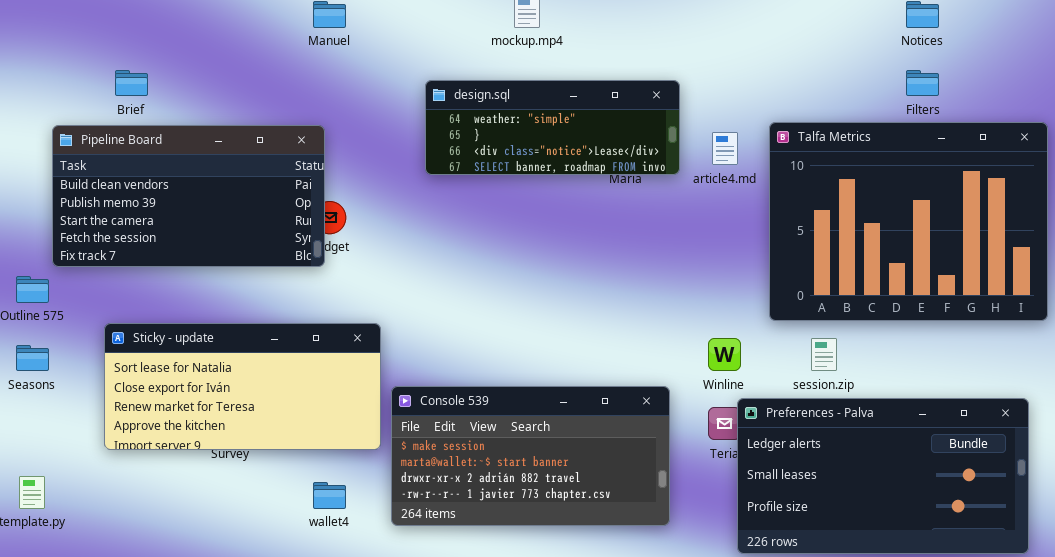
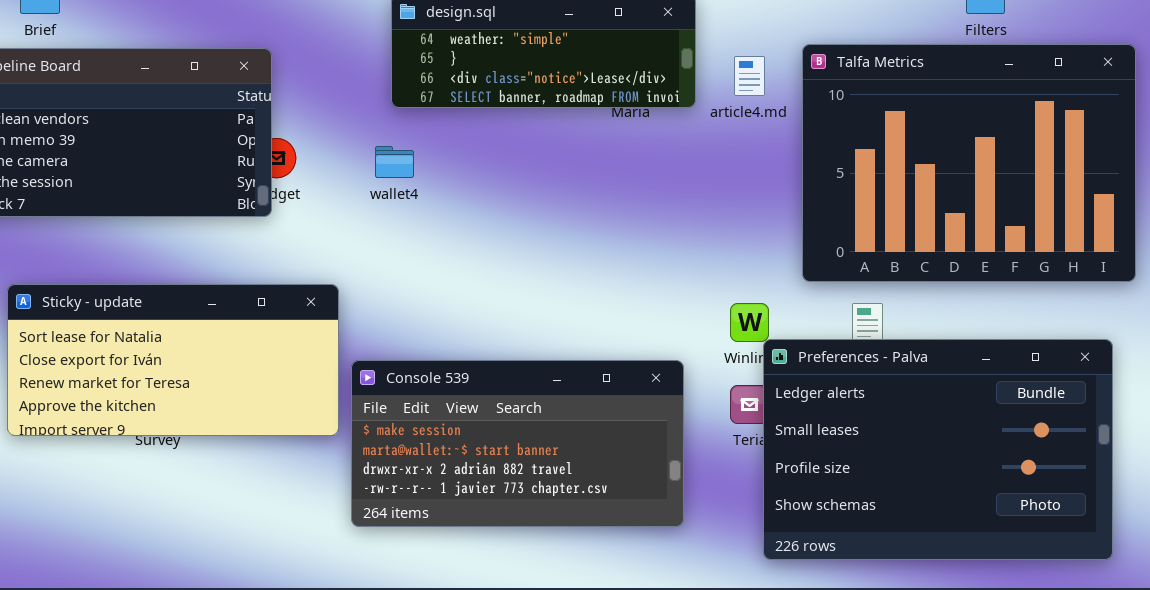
Preferences - Palva: [737,398,1029,554] -> [763,339,1113,560], resized
wallet4: [313,482,346,509] -> [375,146,414,178], moved

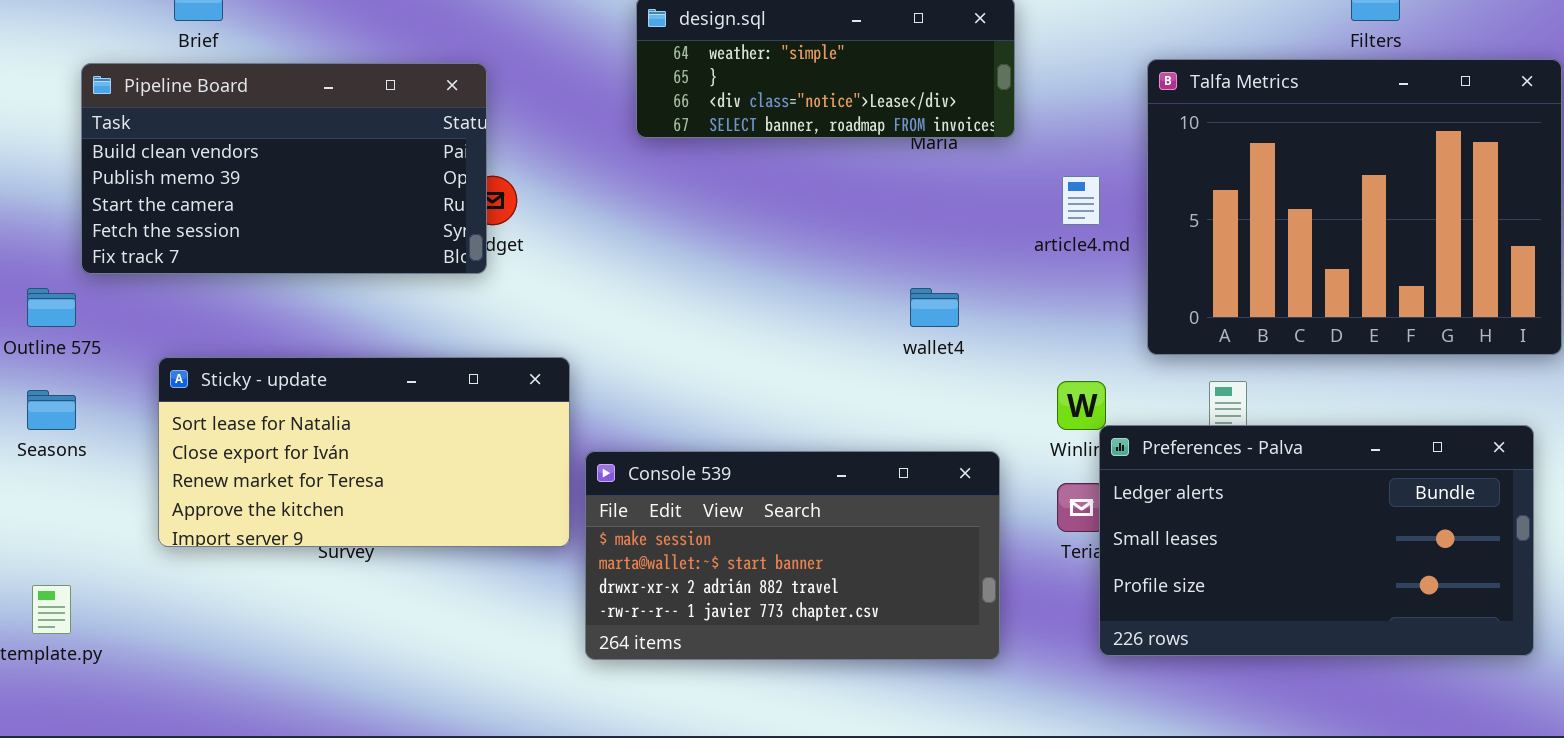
article4.md: [734,56,765,96] -> [1062,176,1100,225], moved
wallet4: [375,146,414,178] -> [910,288,959,327], moved
Preferences - Palva: [763,339,1113,560] -> [1099,425,1534,656], resized

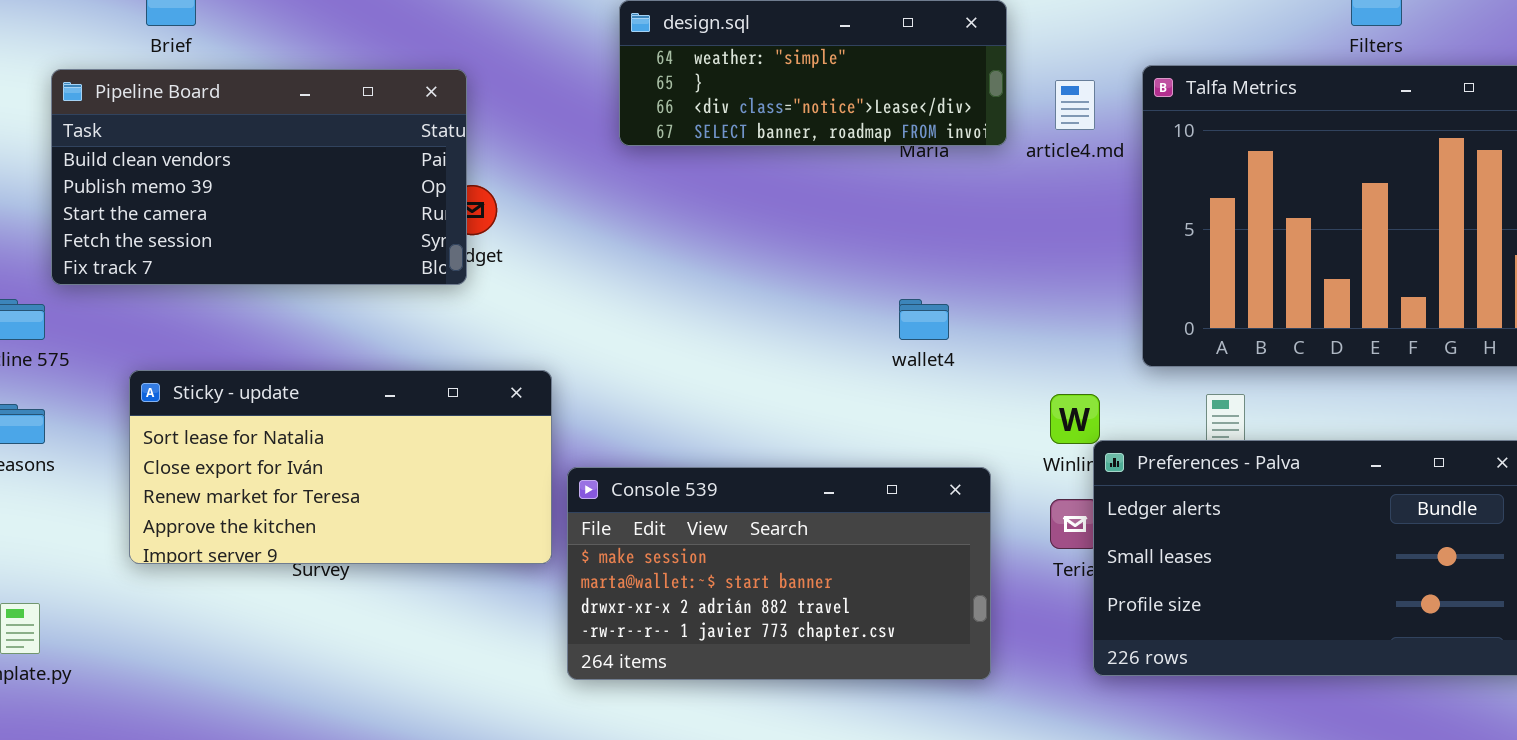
article4.md: [1062,176,1100,225] -> [1055,80,1095,130], moved

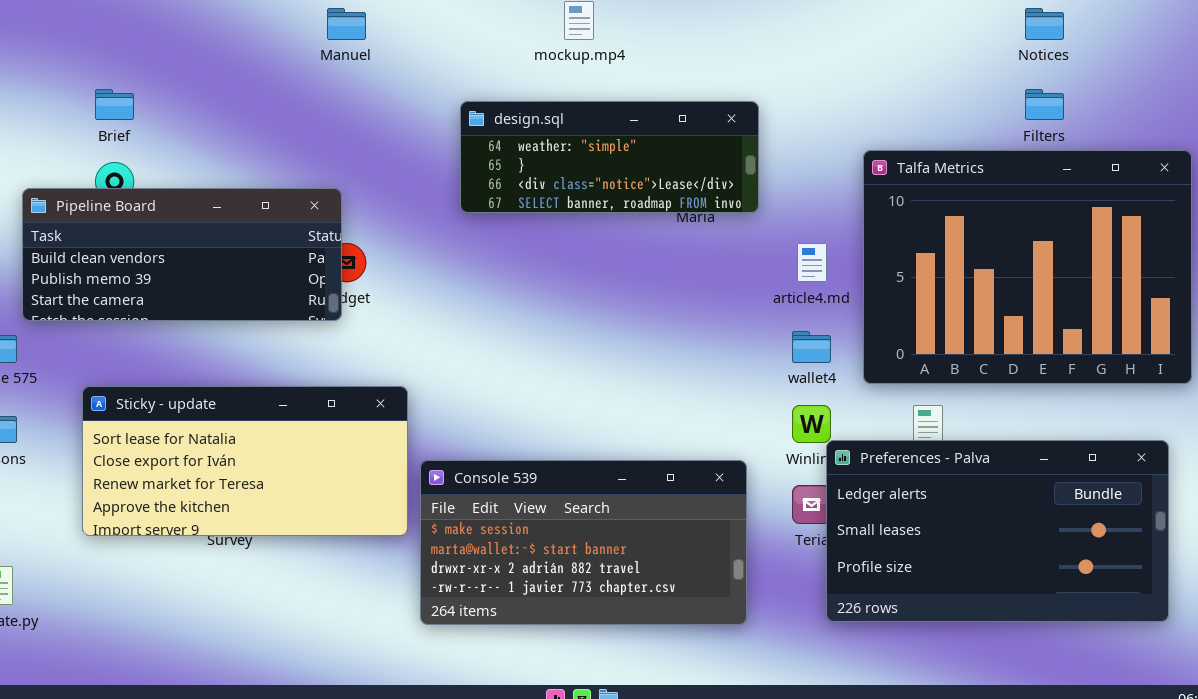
Pipeline Board: [51,69,467,285] -> [22,188,342,321], resized
article4.md: [1055,80,1095,130] -> [797,243,827,282], moved
wallet4: [899,299,949,340] -> [792,331,831,363], moved

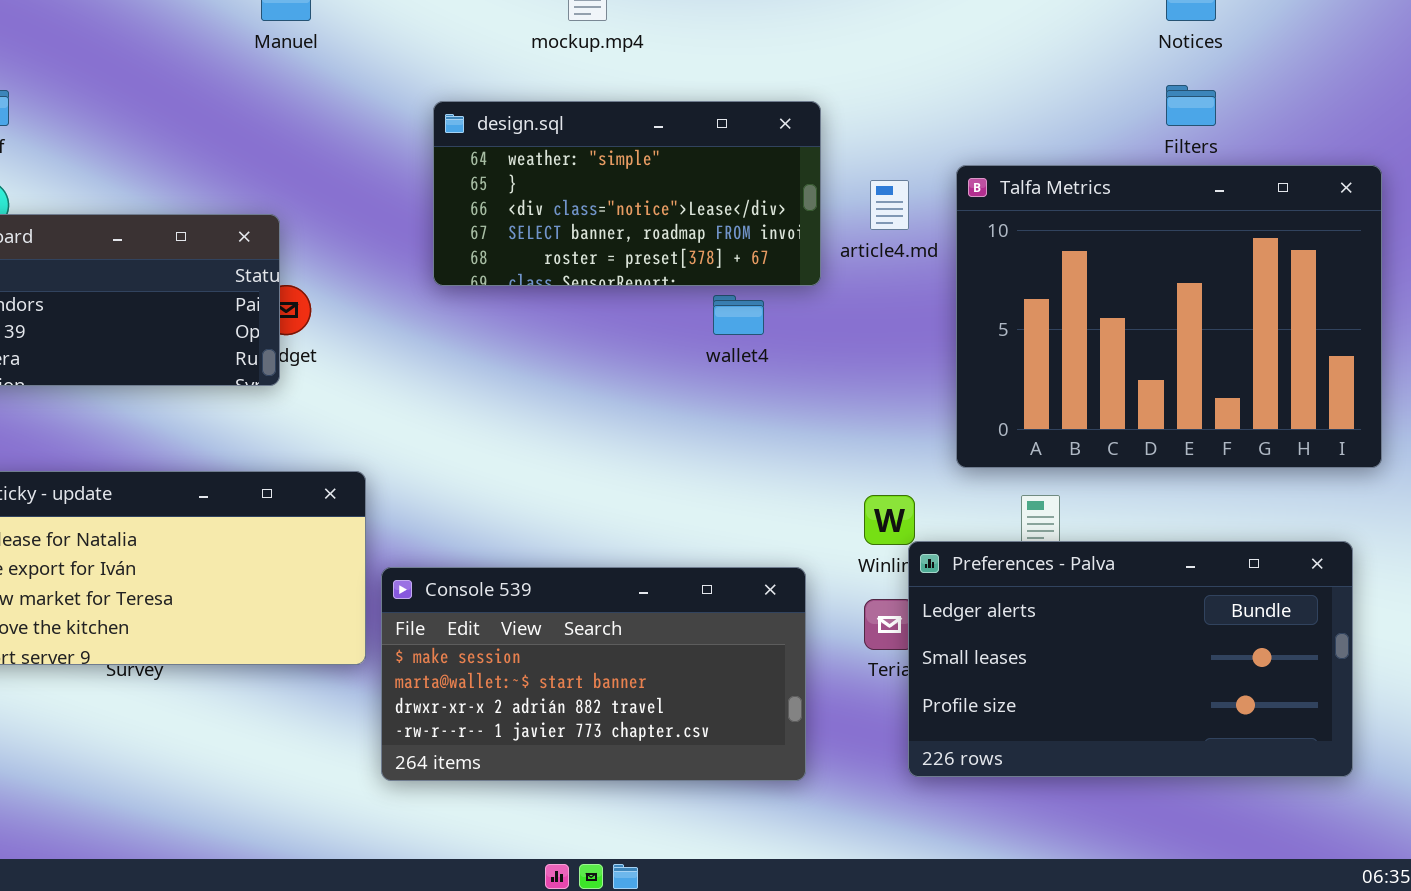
design.sql: [460,101,759,213] -> [433,101,821,286], resized
article4.md: [797,243,827,282] -> [870,180,909,230], moved
wallet4: [792,331,831,363] -> [713,295,764,335], moved

